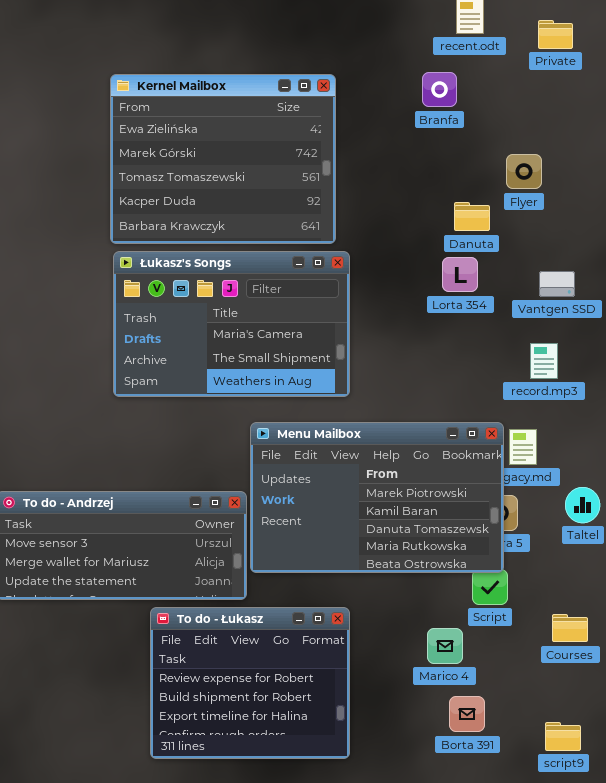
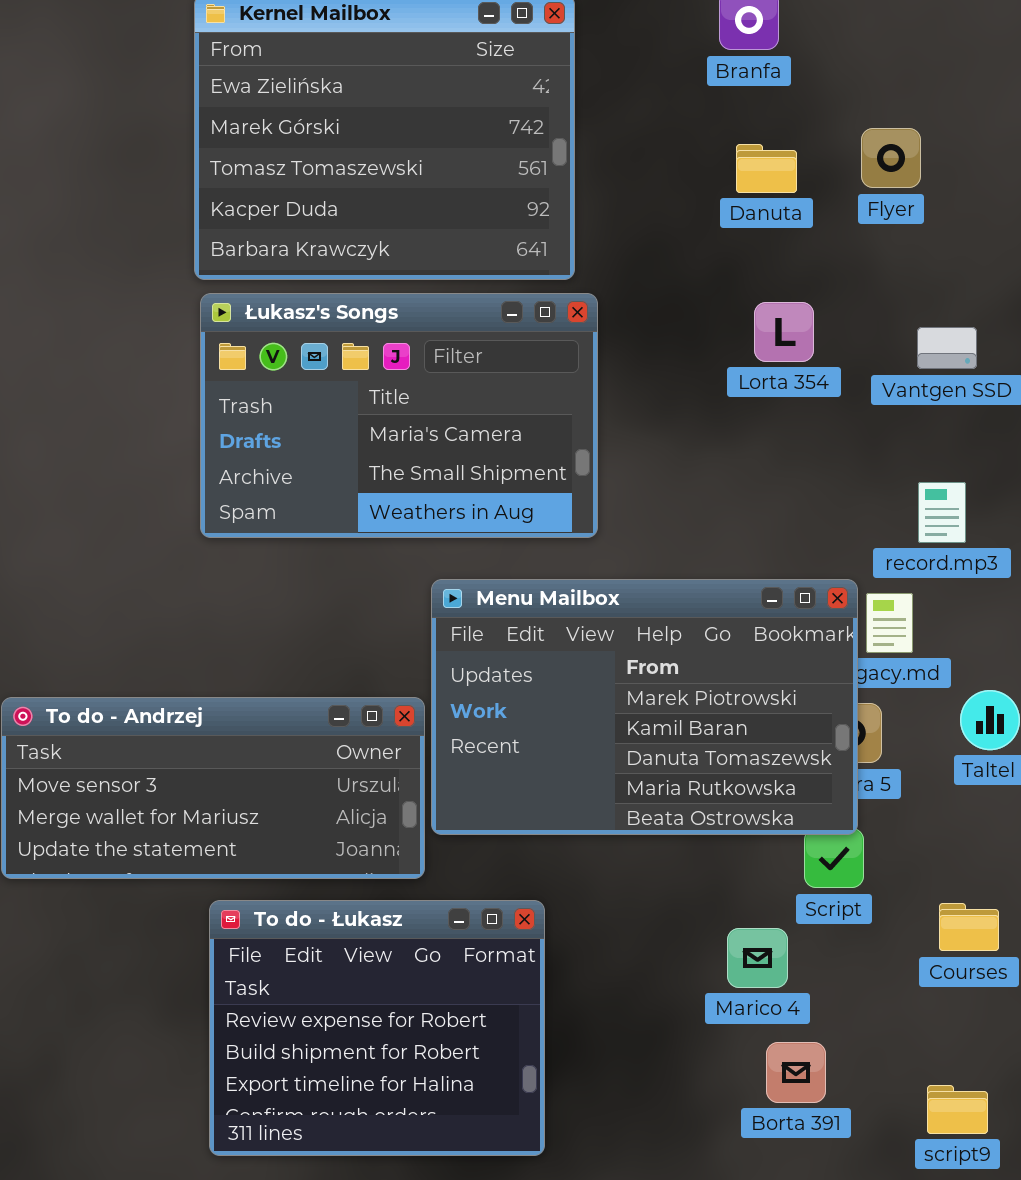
Danuta: [454,202,490,231] -> [736,144,797,193], moved
record.mp3: [530,343,558,379] -> [918,482,966,543], moved
To do - Łukasz: [150,607,350,759] -> [209,900,545,1156], moved

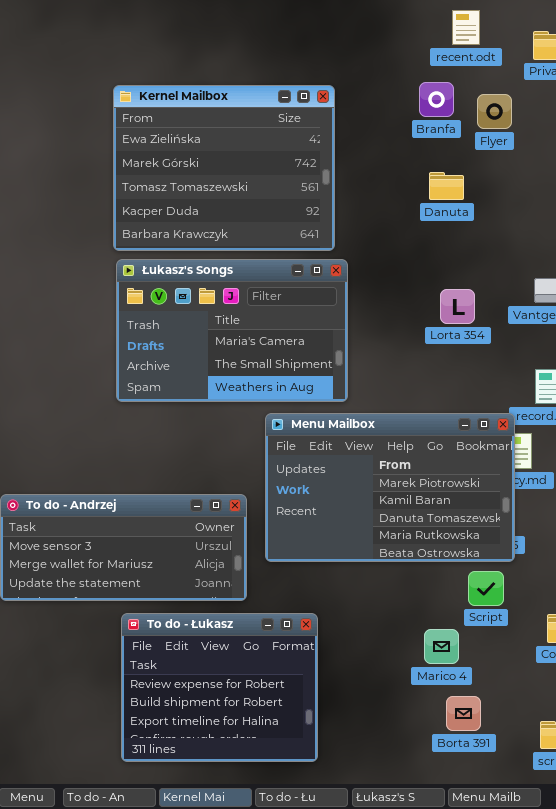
Flyer: [861,128,921,188] -> [477,94,512,129], moved
Lorta 354: [754,302,814,362] -> [440,289,475,324], moved
Menu Mailbox: [431,579,858,835] -> [265,413,515,562], moved

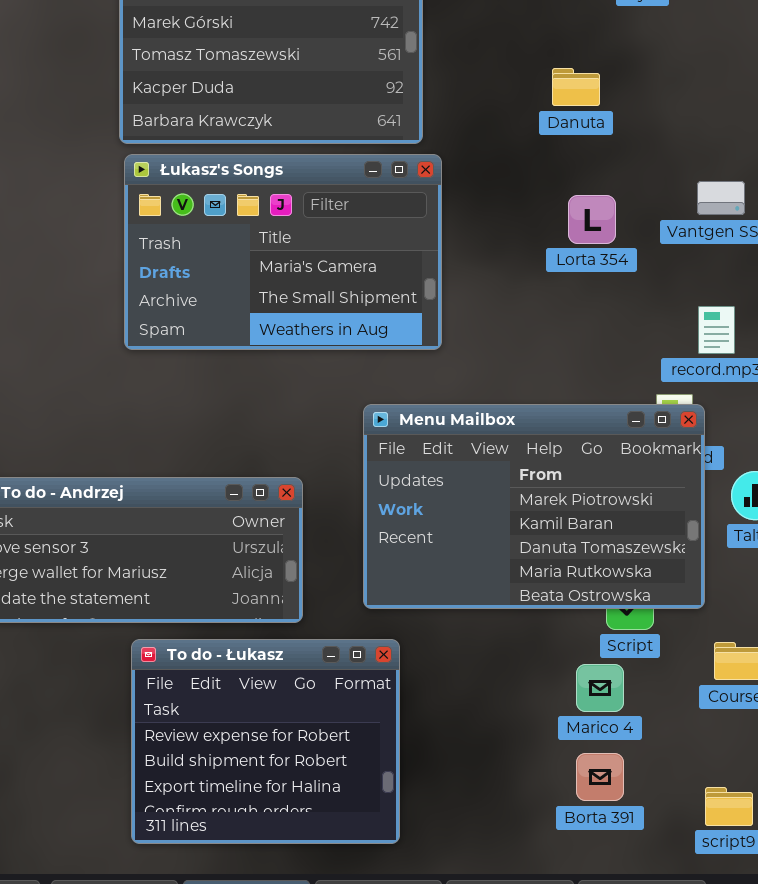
Danuta: [429,172,464,200] -> [552,68,600,106], moved
Menu Mailbox: [265,413,515,562] -> [363,404,705,609], moved
Marico 4: [424,629,459,664] -> [576,664,624,712], moved

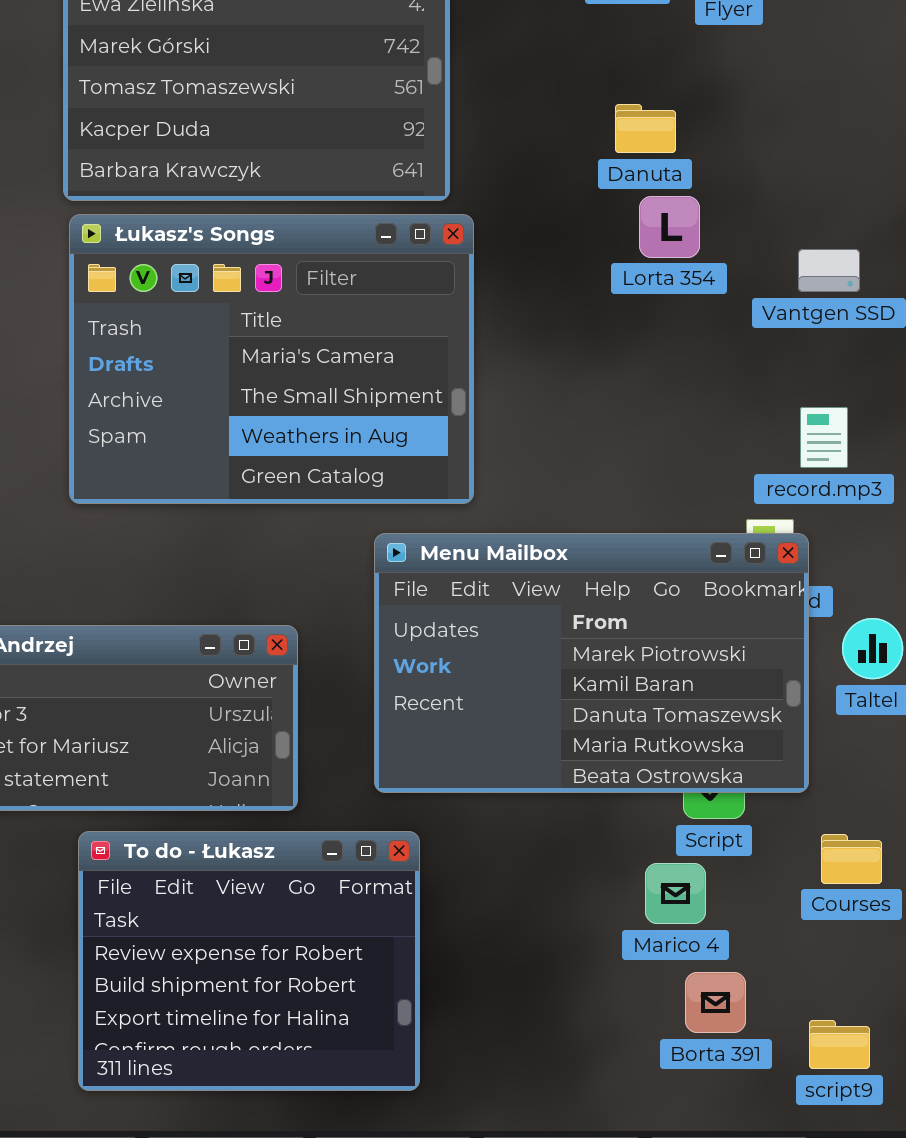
Łukasz's Songs: [124,154,442,350] -> [69,214,474,504], resized
Lorta 354: [568,195,616,244] -> [639,196,700,258], moved
Borta 391: [576,753,624,801] -> [685,972,746,1033], moved

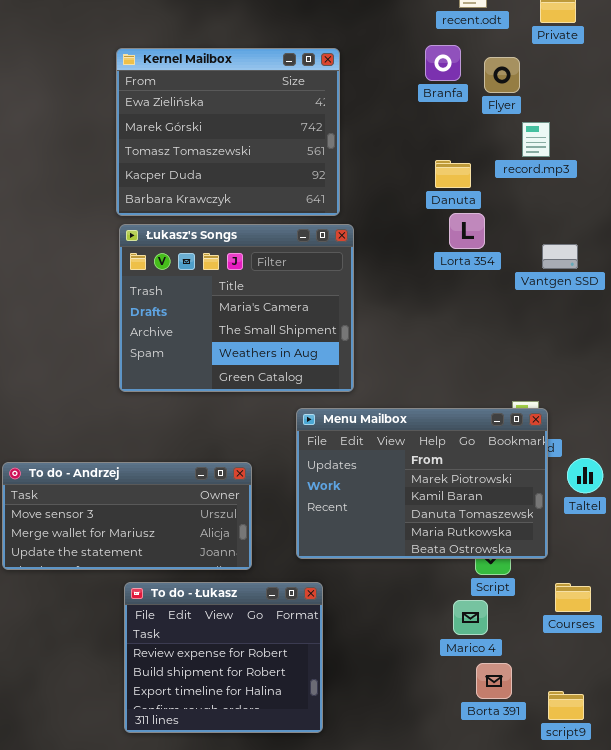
record.mp3: [800,407,848,468] -> [522,122,550,157], moved

